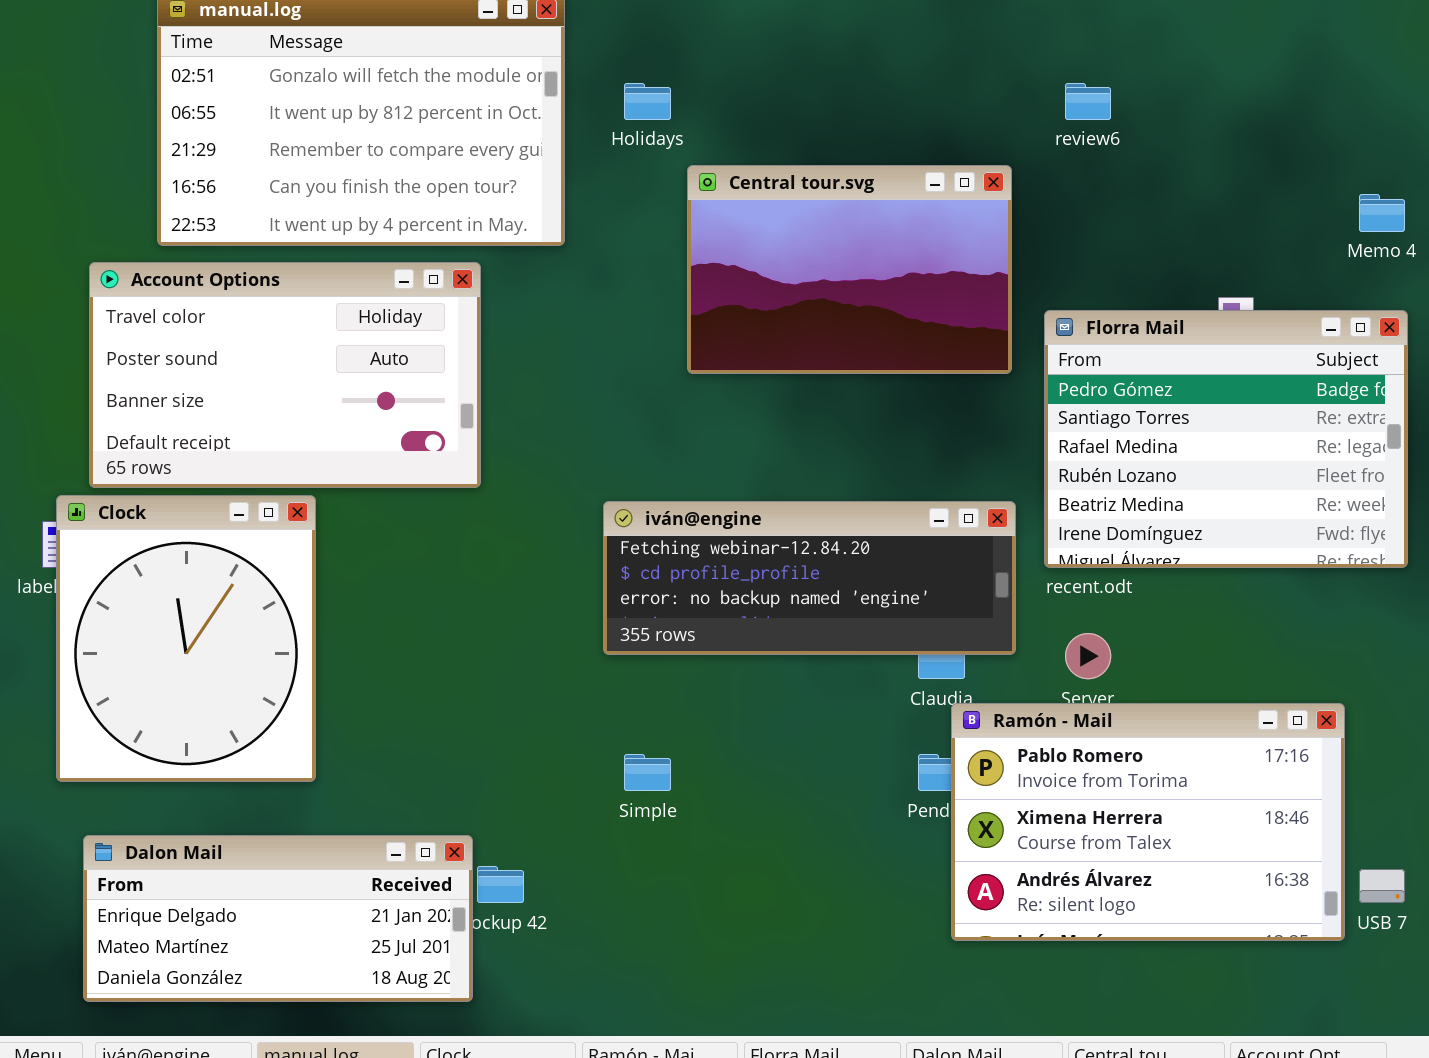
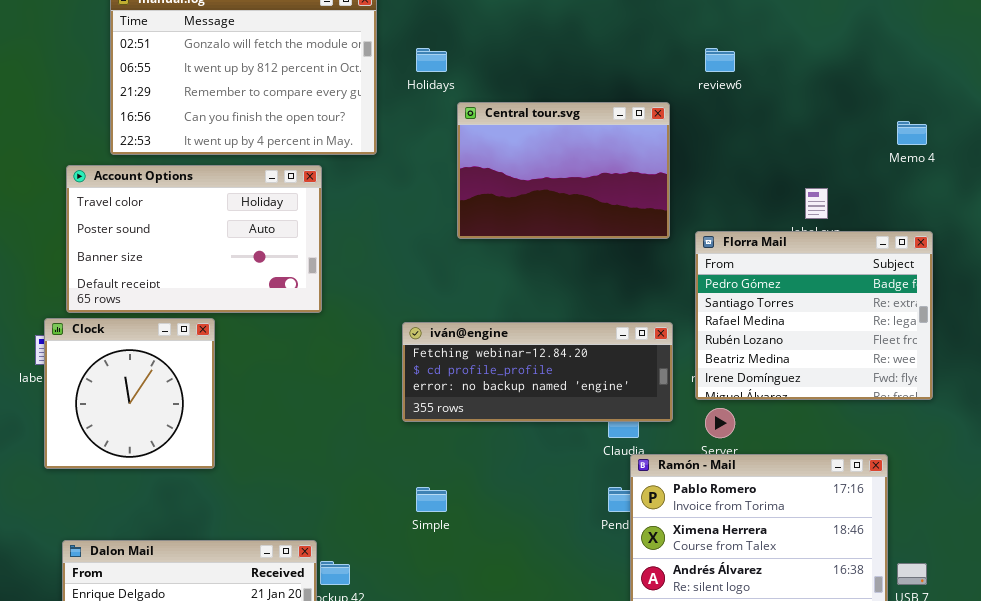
Florra Mail: [1044,310,1408,568] -> [695,231,933,400], moved
Clock: [56,495,316,782] -> [44,318,215,469], resized

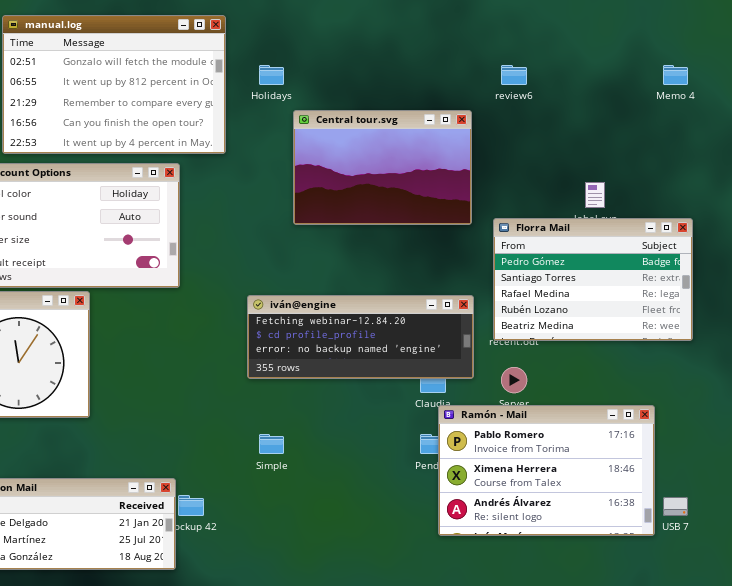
Memo 4: [897,121,927,145] -> [663,65,688,85], moved
Florra Mail: [695,231,933,400] -> [493,218,693,341], resized

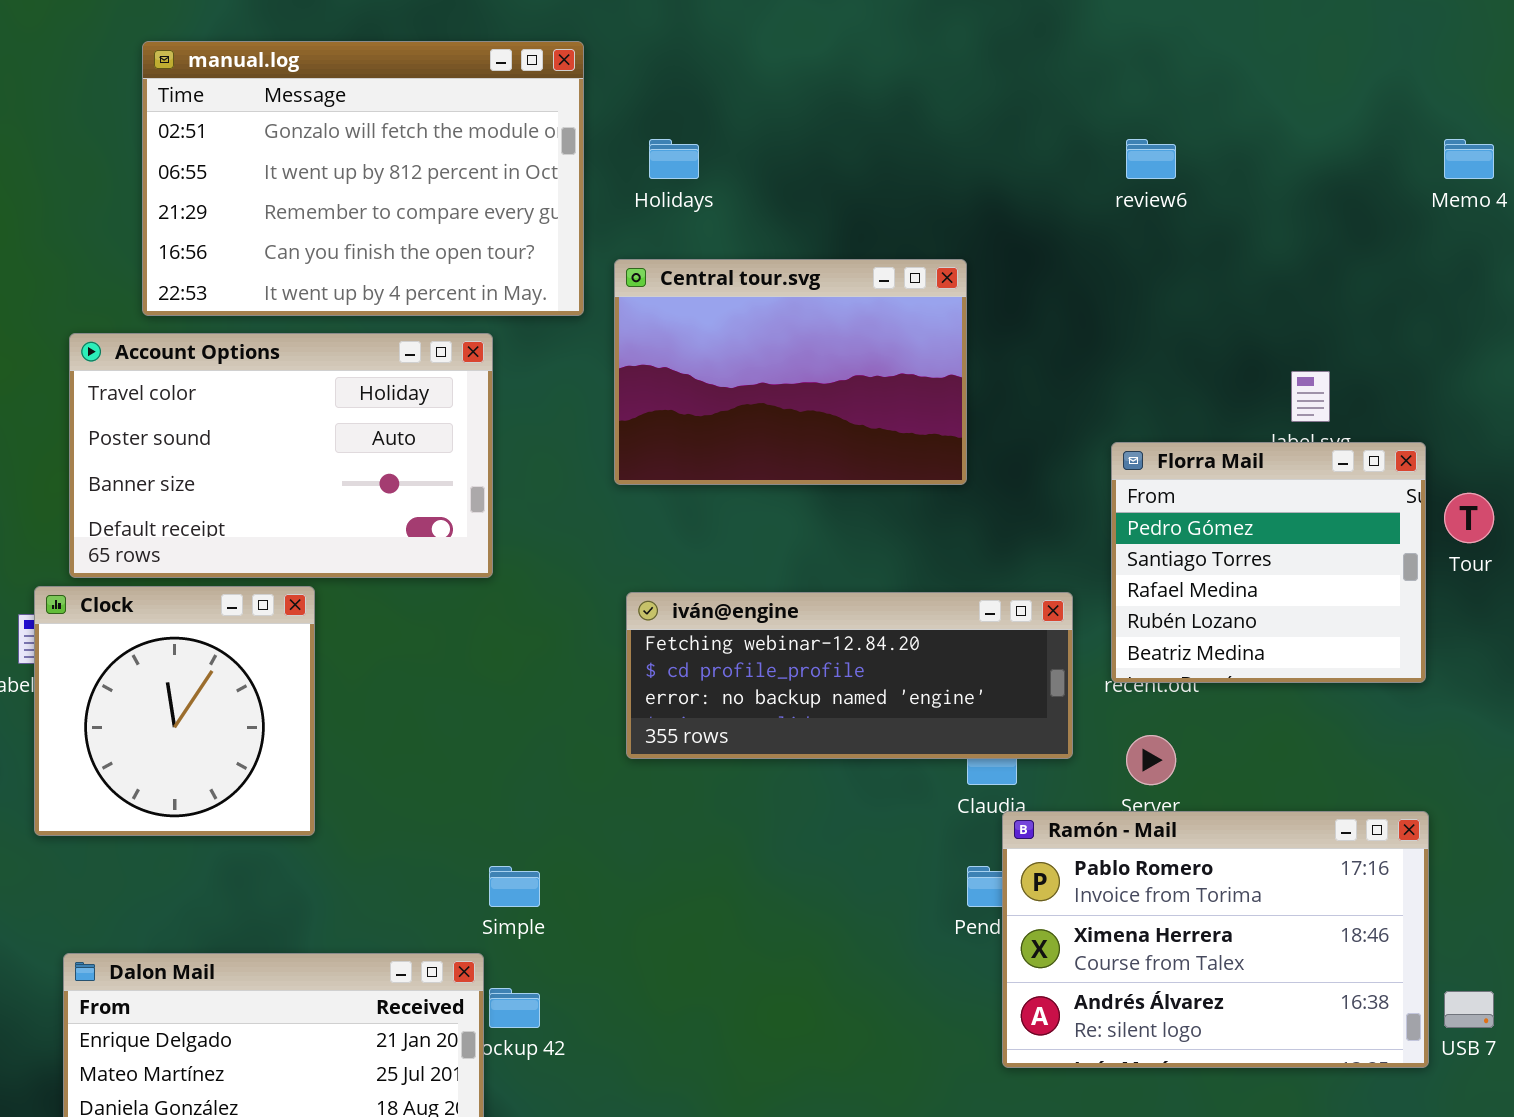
Central tour.svg: [293,110,472,225] -> [614,259,967,485], moved
Florra Mail: [493,218,693,341] -> [1111,442,1426,683], resized
Simple: [259,434,284,454] -> [489,866,540,907], moved

